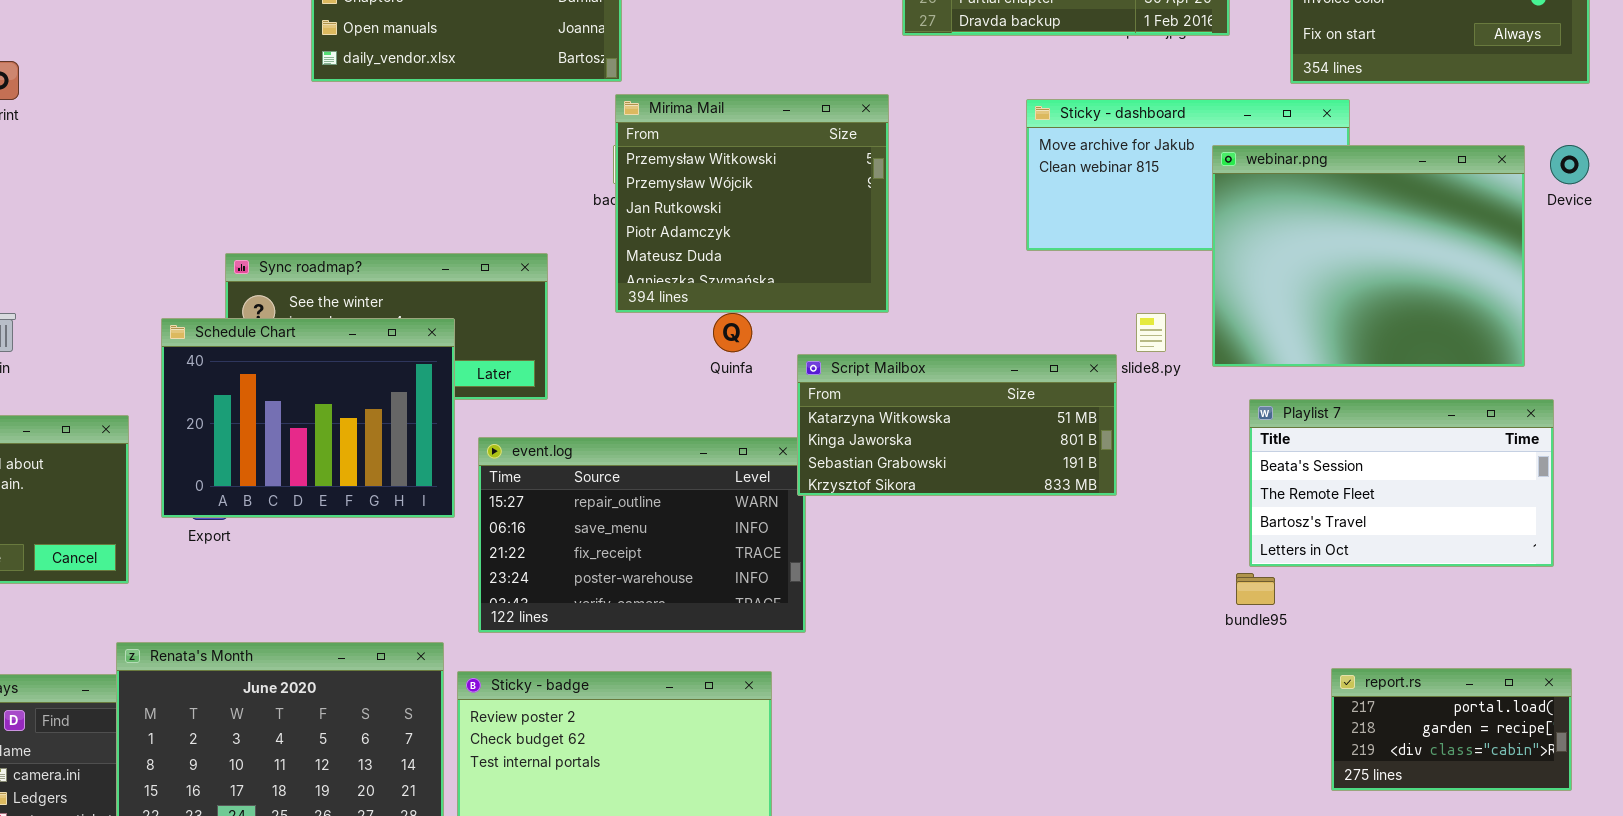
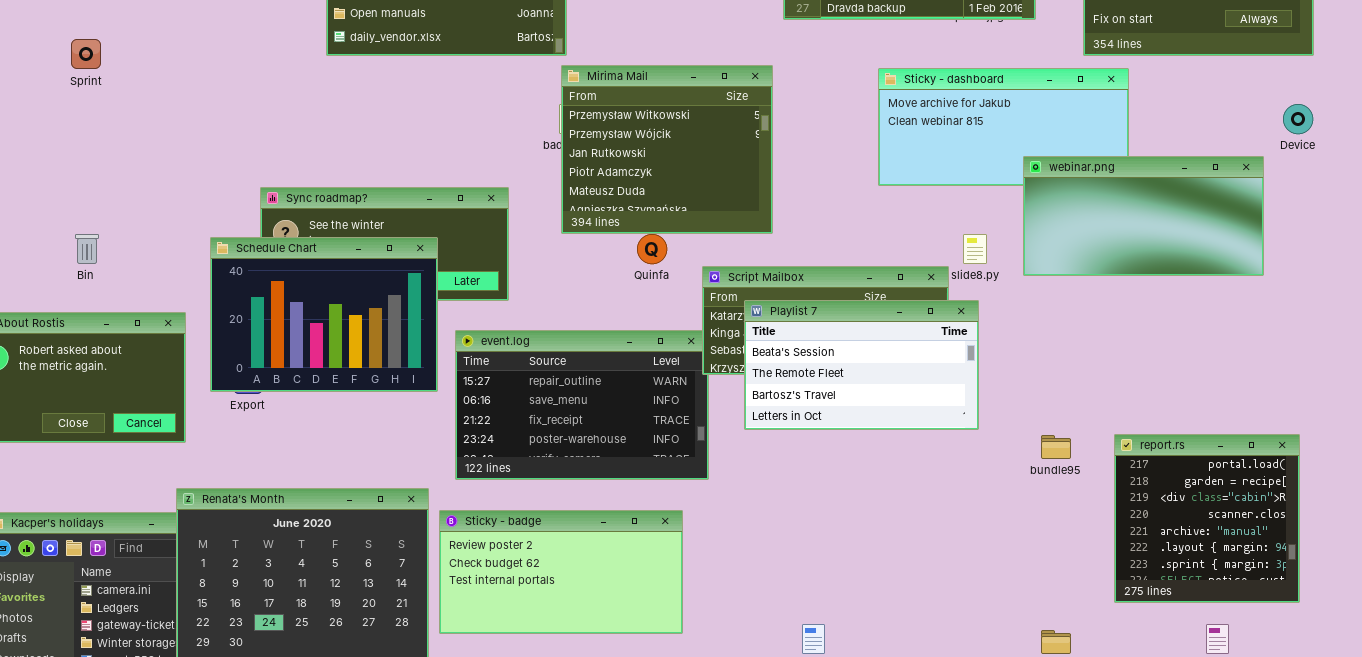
webinar.png: [1212,145,1525,367] -> [1023,156,1264,276], resized
Playlist 7: [1249,399,1554,567] -> [744,300,979,430], moved
report.rs: [1331,668,1572,791] -> [1114,434,1300,603], resized

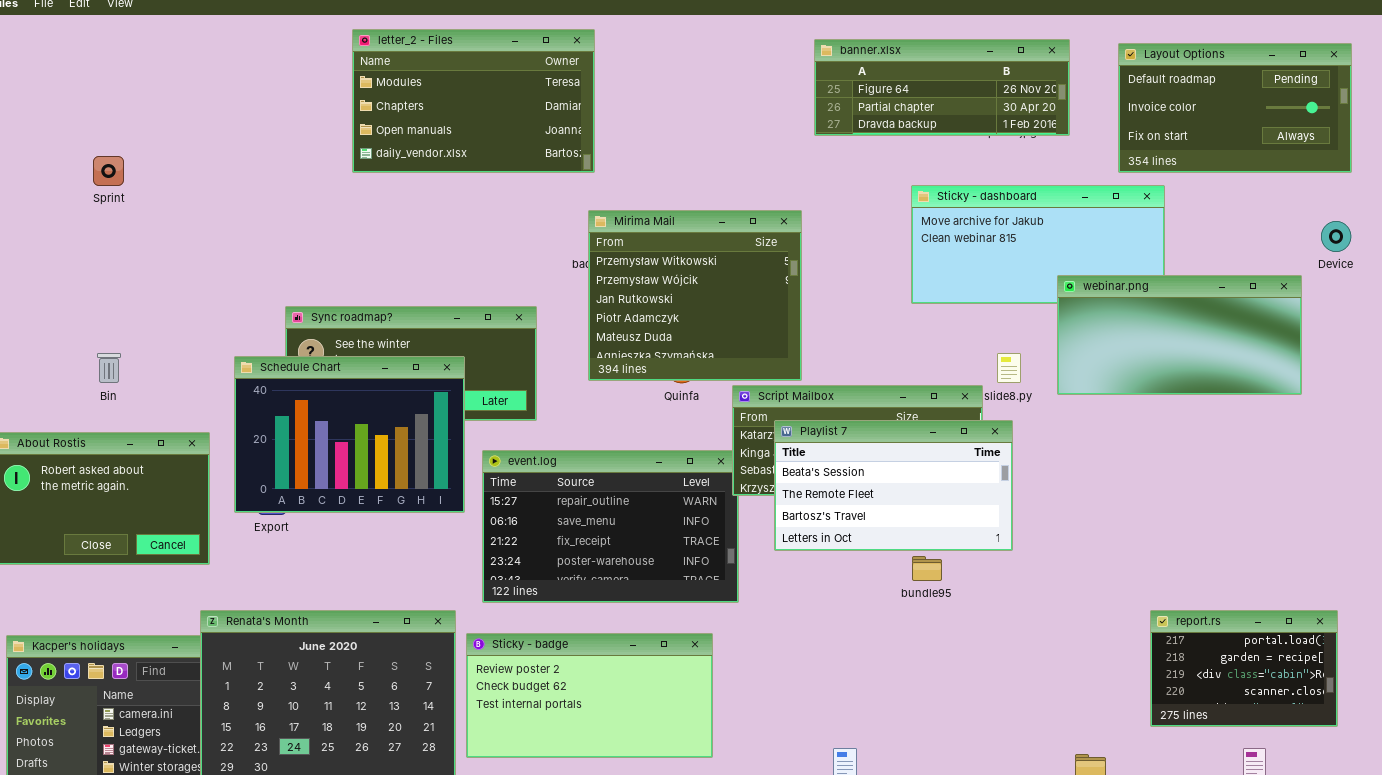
Mirima Mail: [561,65,773,234] -> [588,210,802,381], moved
report.rs: [1114,434,1300,603] -> [1150,610,1338,727], resized
bundle95: [1041,435,1071,459] -> [912,556,942,581], moved

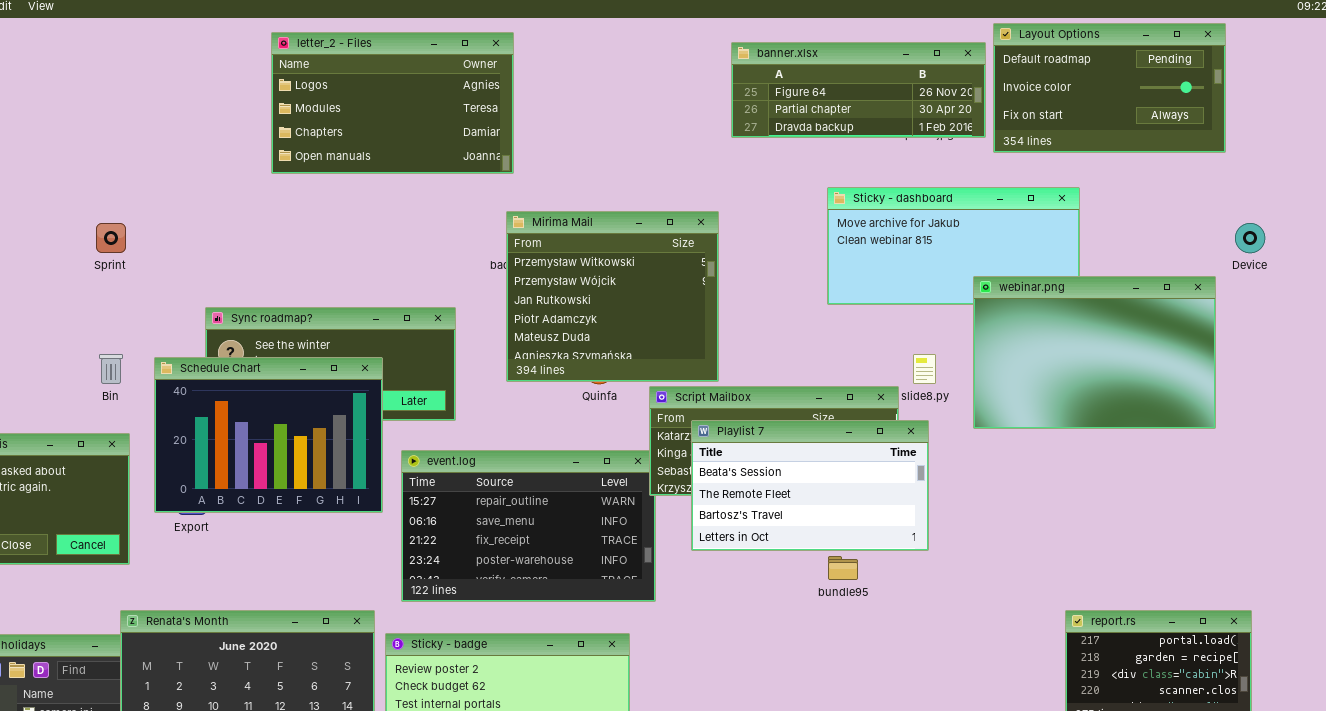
letter_2 - Files: [352,29,595,173] -> [271,32,514,174], scrolled up 1 row
Layout Options: [1118,43,1352,173] -> [993,23,1226,153], moved
Sprint: [93,156,124,186] -> [96,223,126,253], moved
webinar.png: [1057,275,1302,395] -> [973,276,1216,429], resized
Bin: [97,353,121,383] -> [99,354,123,384], moved

